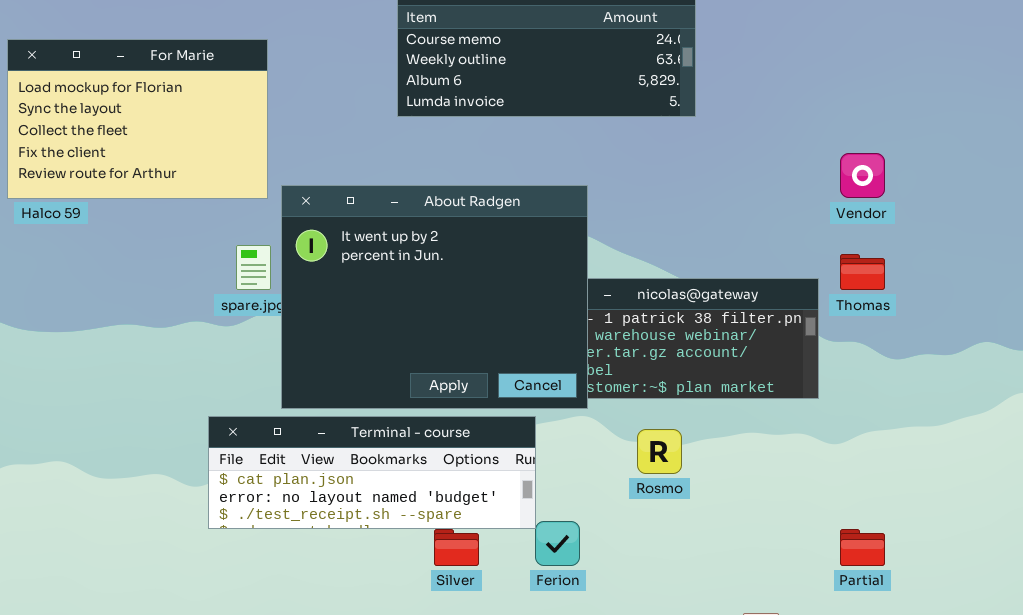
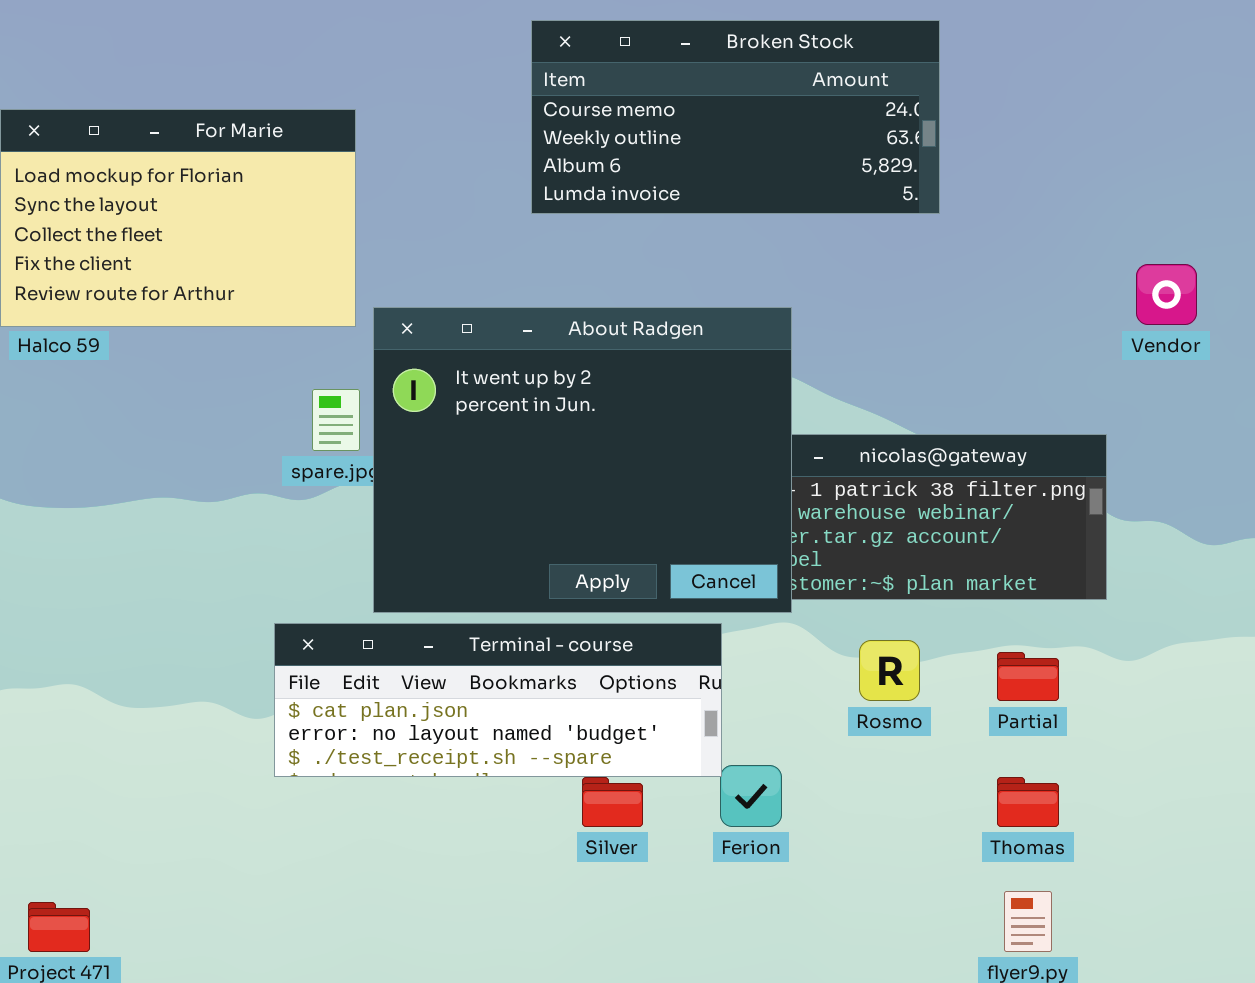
Thomas: [840,254,885,290] -> [997,777,1059,827], moved
Partial: [840,529,885,566] -> [997,652,1059,701], moved

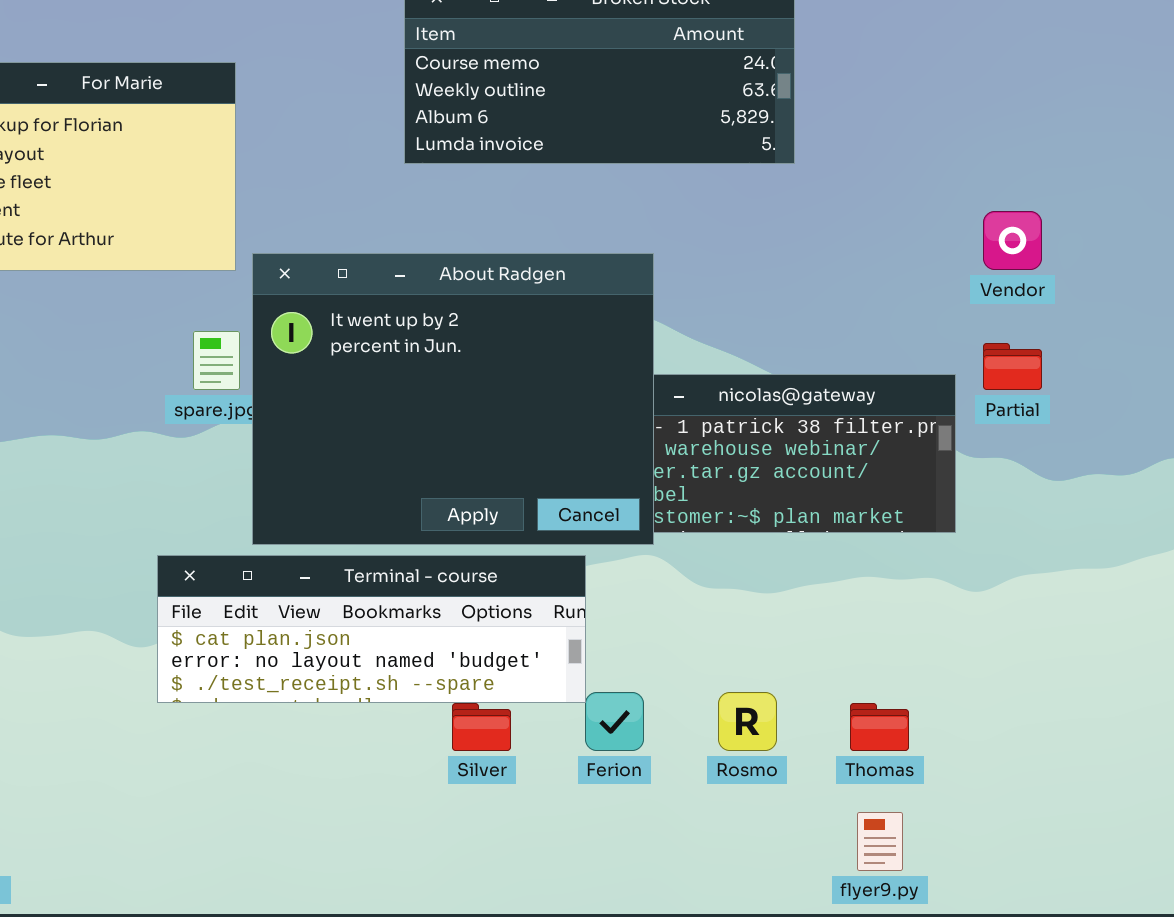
Rosmo: [859,640,920,701] -> [718,692,777,751], moved
Partial: [997,652,1059,701] -> [983,343,1042,390], moved

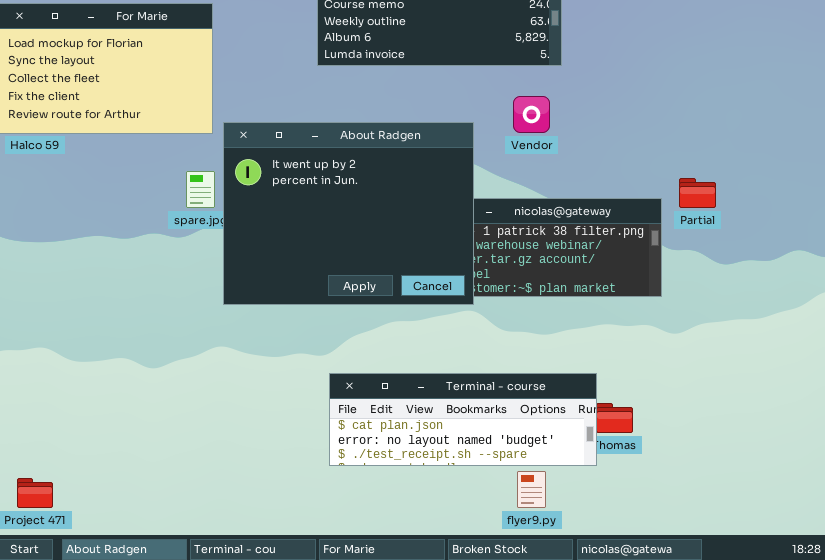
Vendor: [983,211,1042,270] -> [513,96,550,133], moved
Terminal - course: [157,555,586,703] -> [329,373,597,466], moved
flyer9.py: [857,812,903,871] -> [517,471,546,508], moved

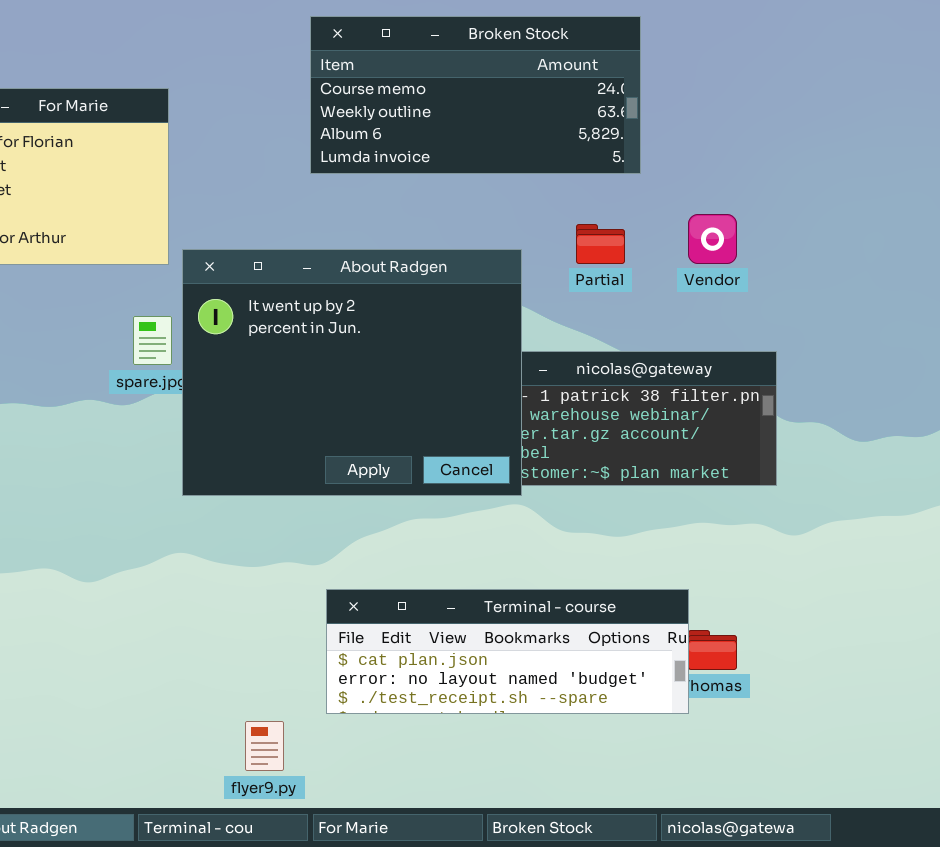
Vendor: [513,96,550,133] -> [688,214,737,264], moved
Partial: [679,178,716,208] -> [576,224,625,264], moved
flyer9.py: [517,471,546,508] -> [245,721,284,771], moved

